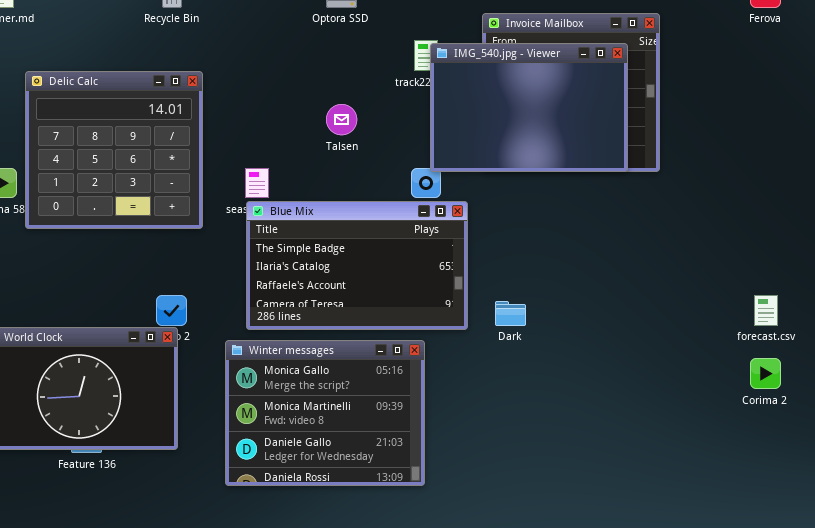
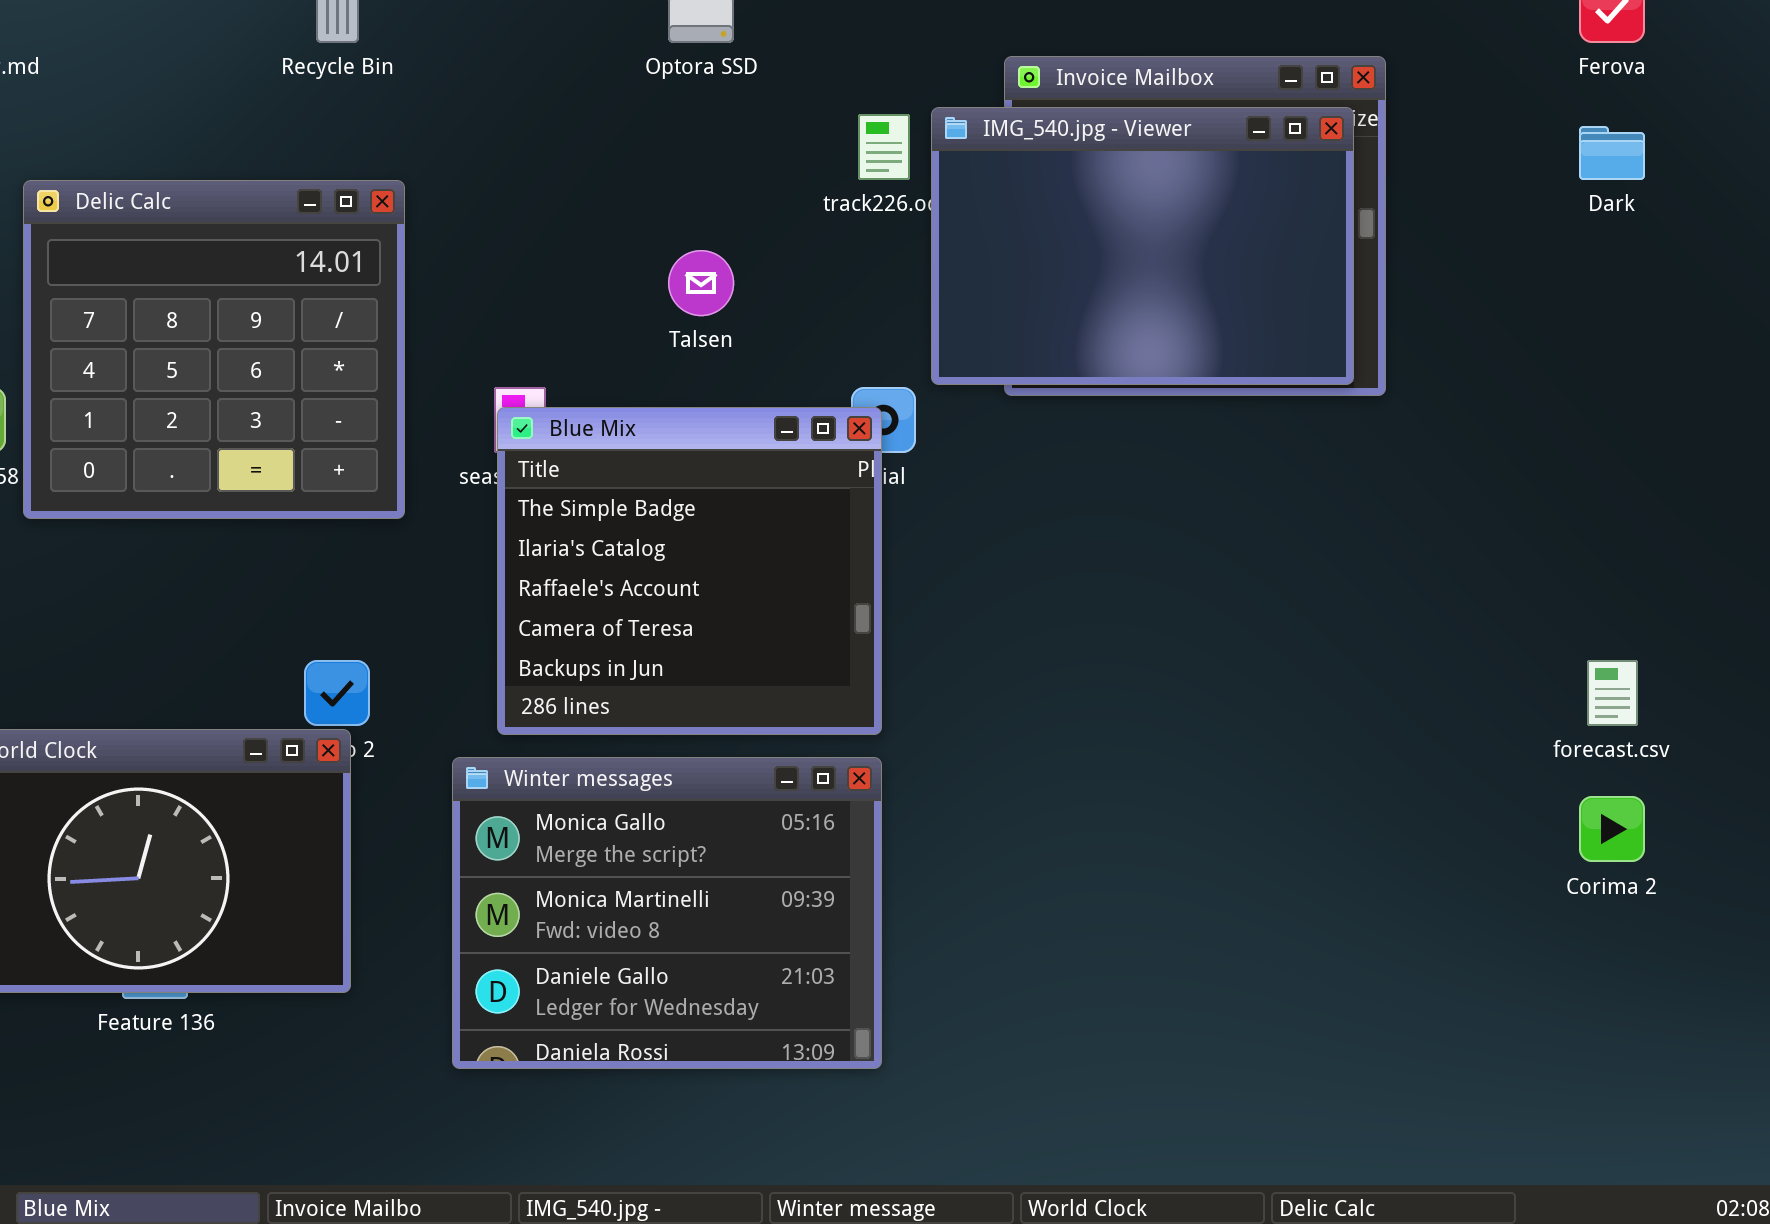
IMG_540.jpg - Viewer: [430,43,628,172] -> [931,107,1354,385], moved
Blue Mix: [246,201,468,330] -> [497,407,882,735], resized
Dark: [495,301,526,326] -> [1579,126,1645,180], moved

